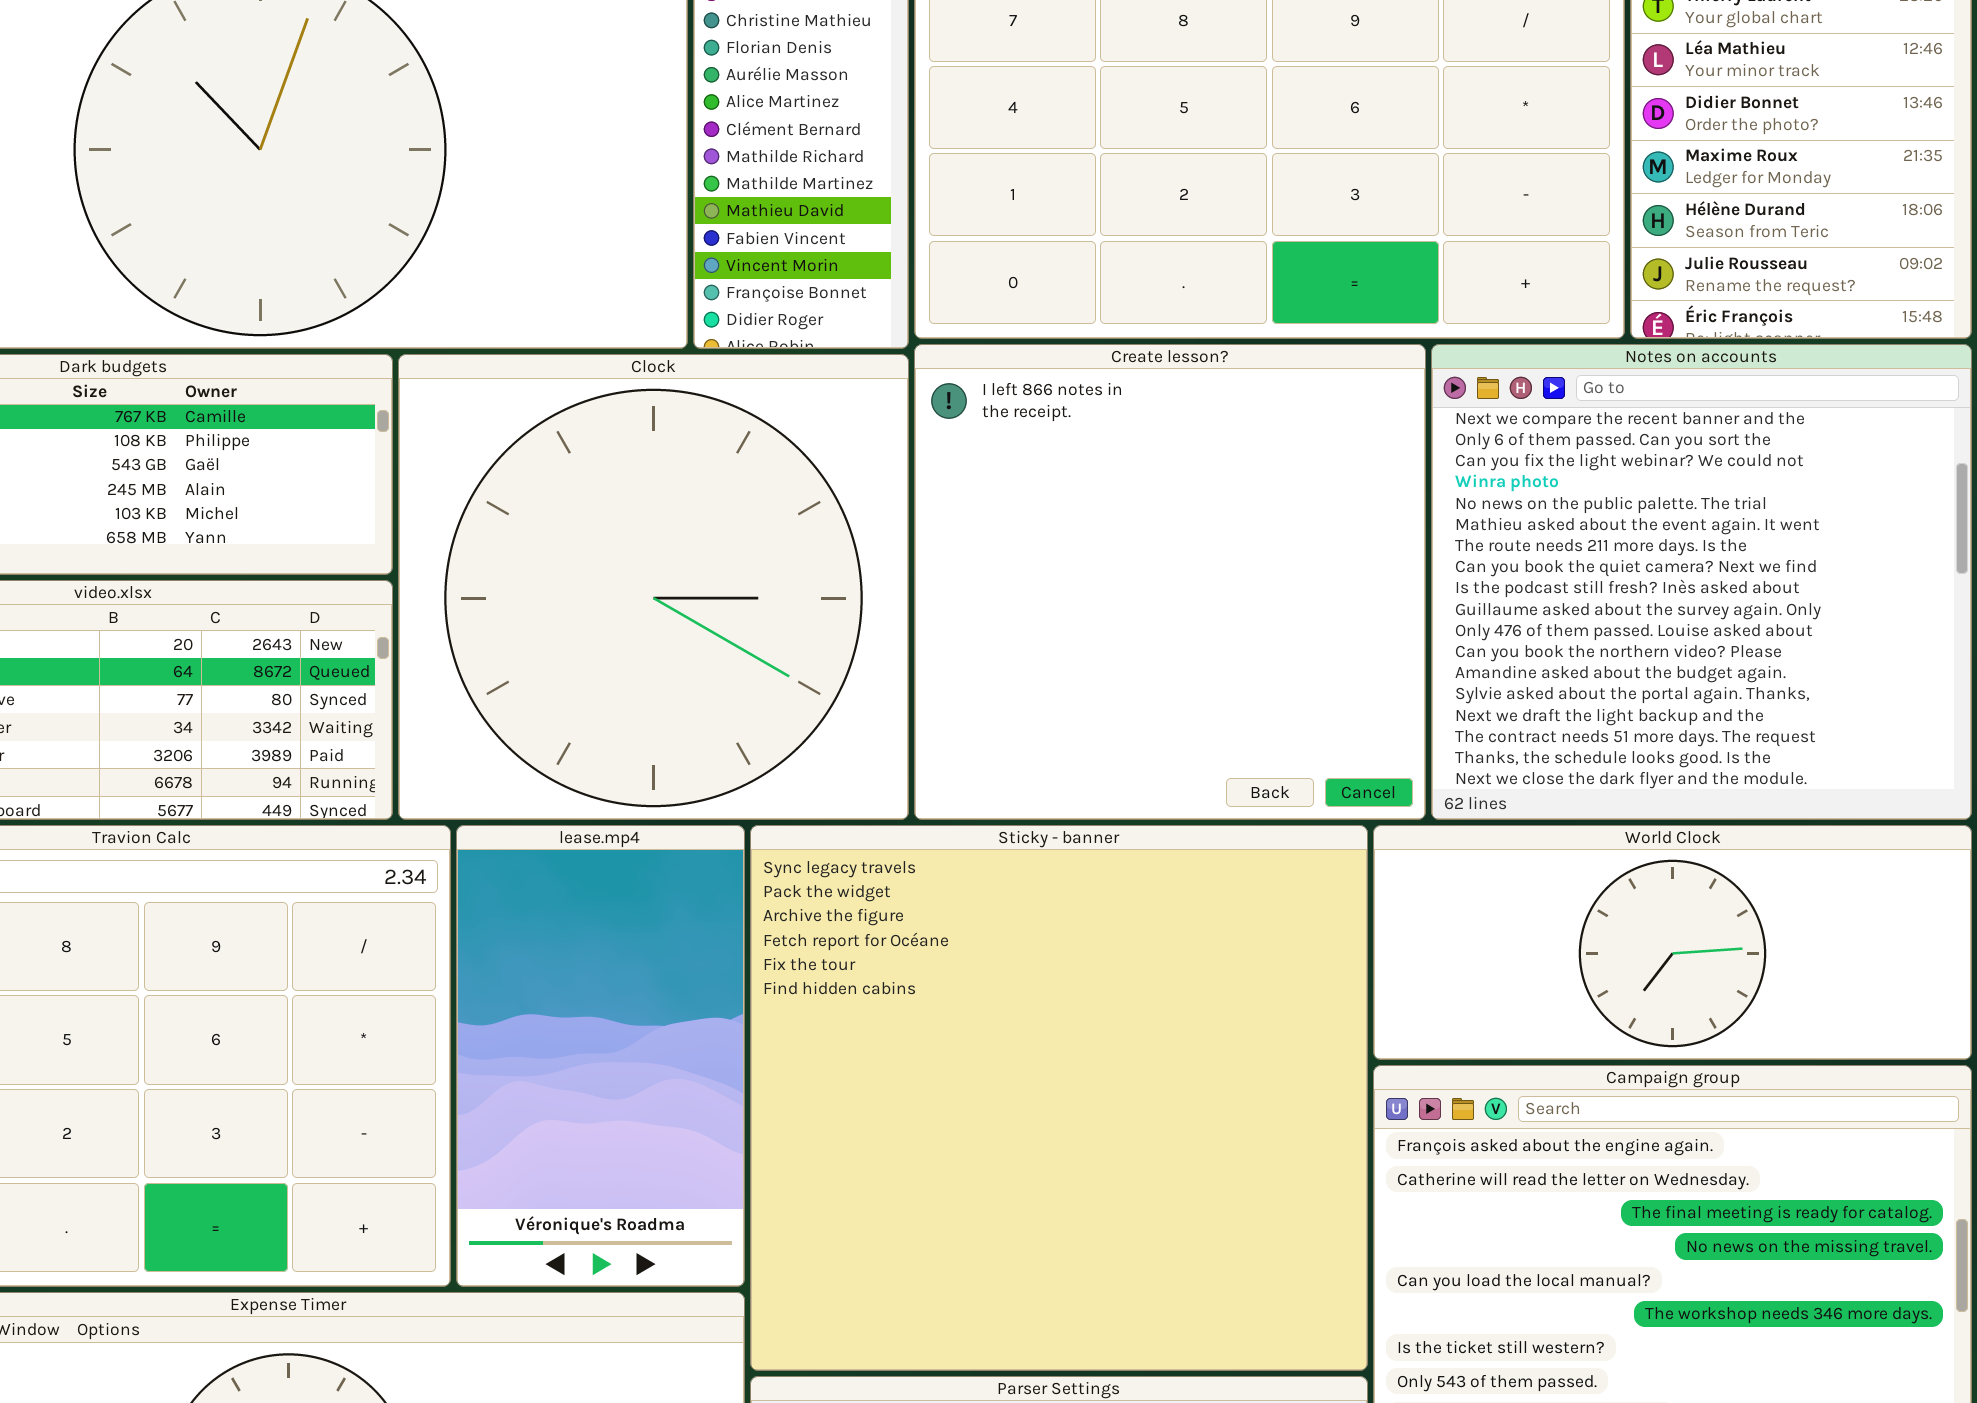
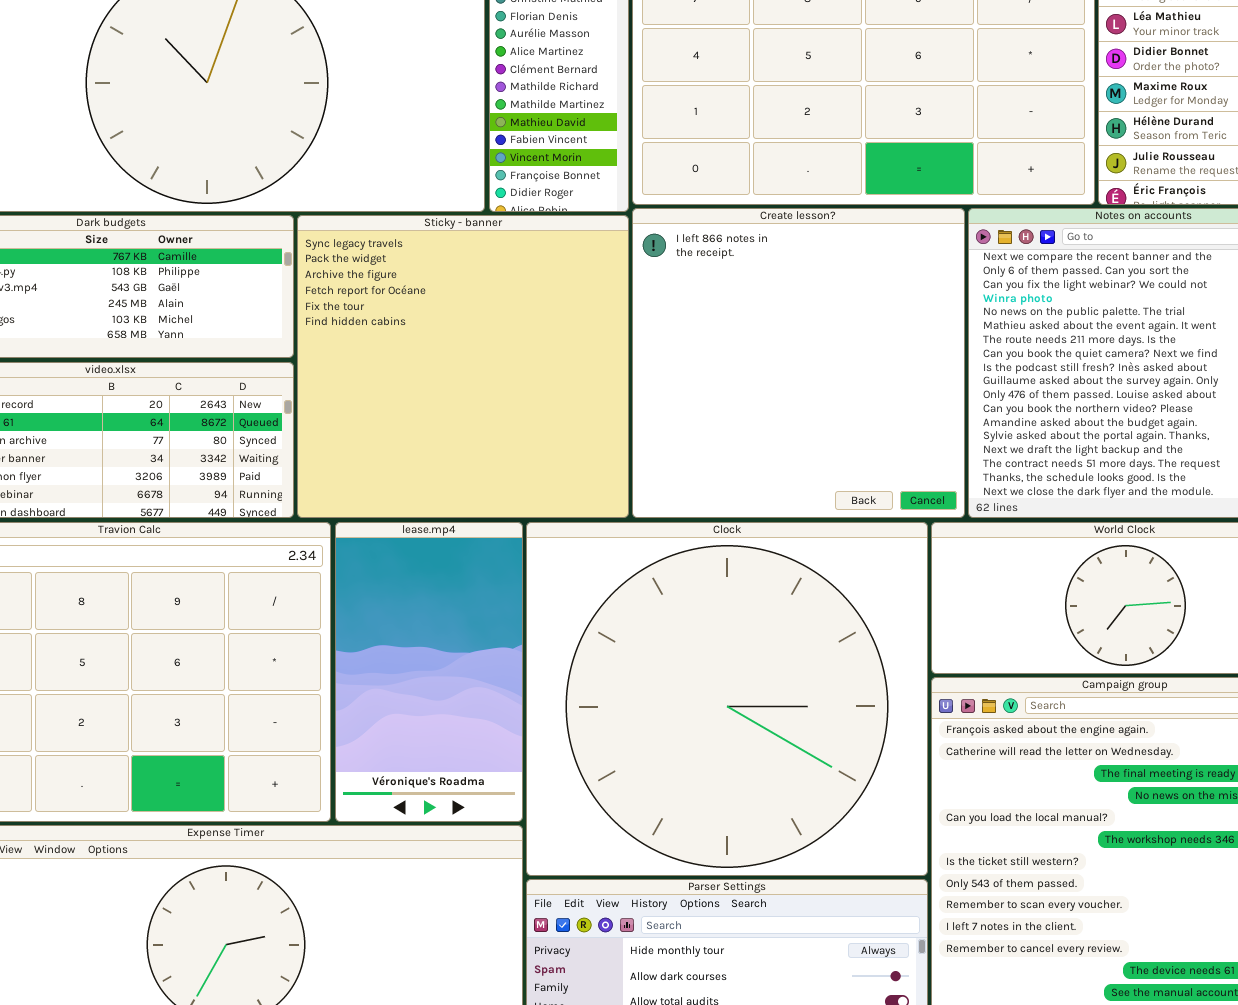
Clock: [398,354,909,820] -> [526,522,928,876], moved, resized
Sticky - banner: [750,825,1368,1371] -> [297,215,629,518], moved, resized

